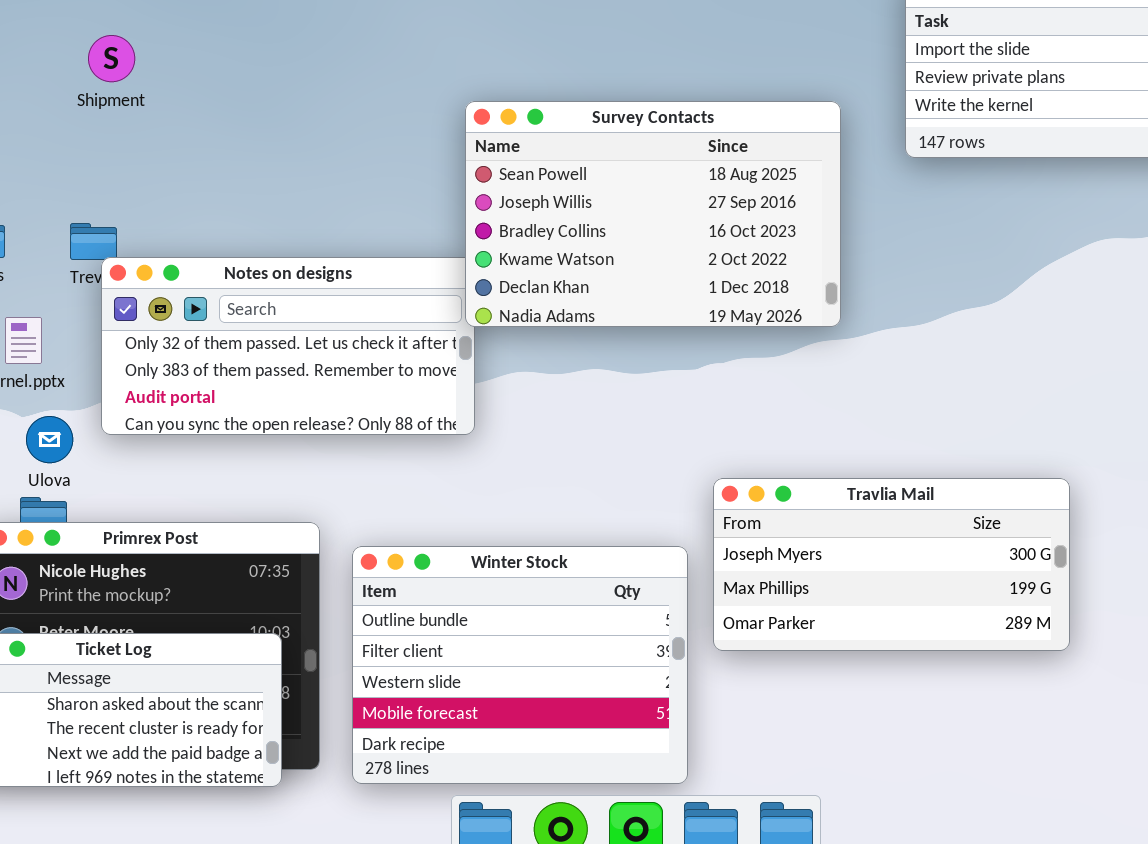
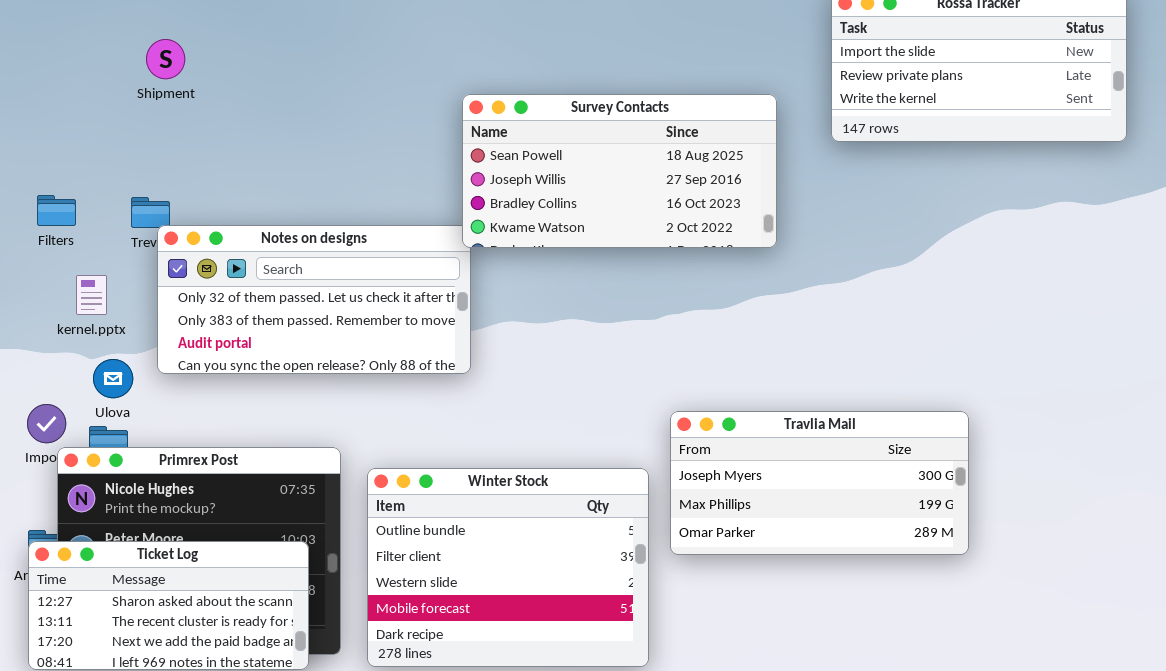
Survey Contacts: [465,101,841,327] -> [462,94,777,248], resized

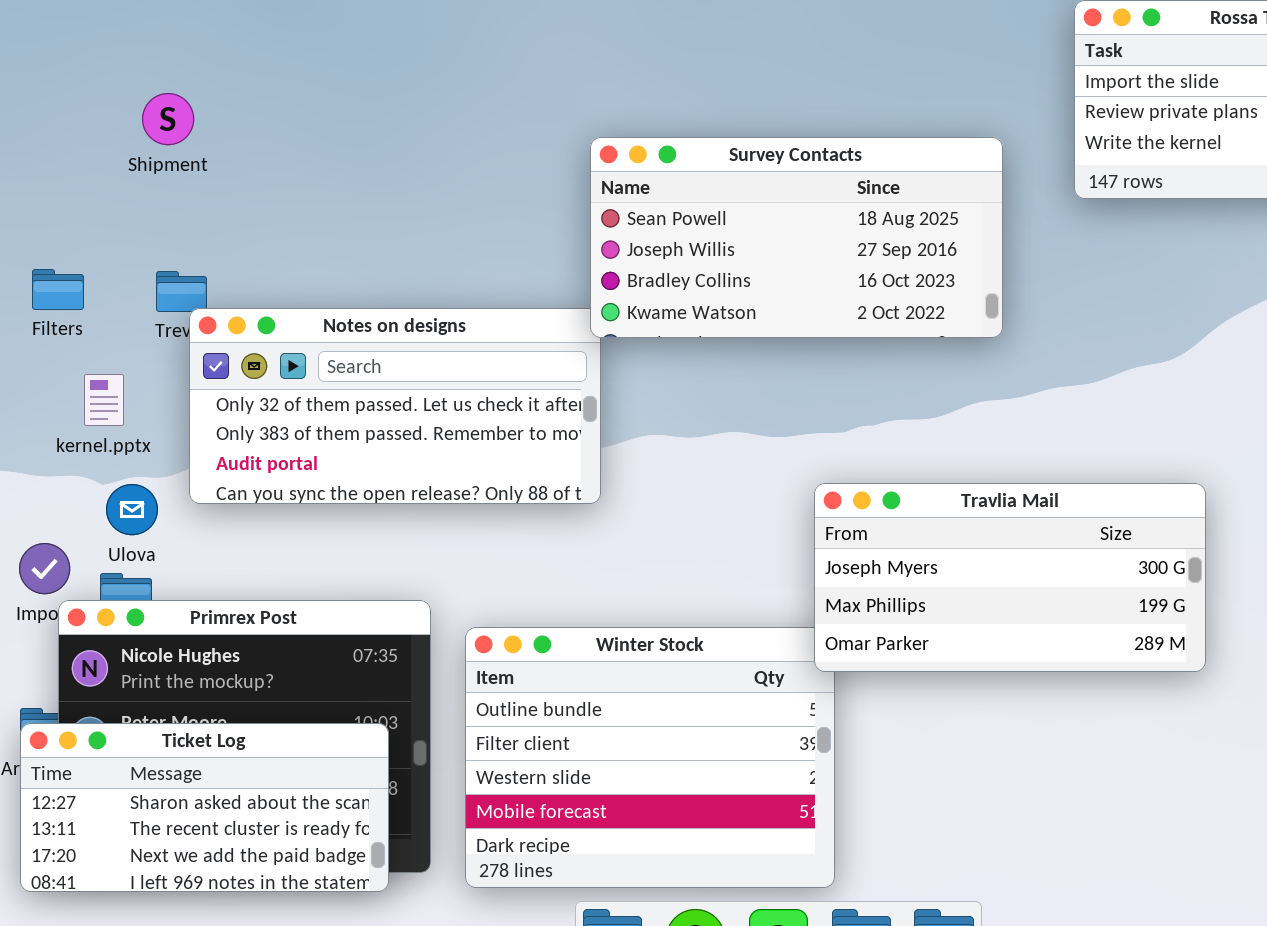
Shipment: [146,39,185,79] -> [142,93,194,145], moved
Travlia Mail: [670,411,969,555] -> [814,483,1206,672], moved

